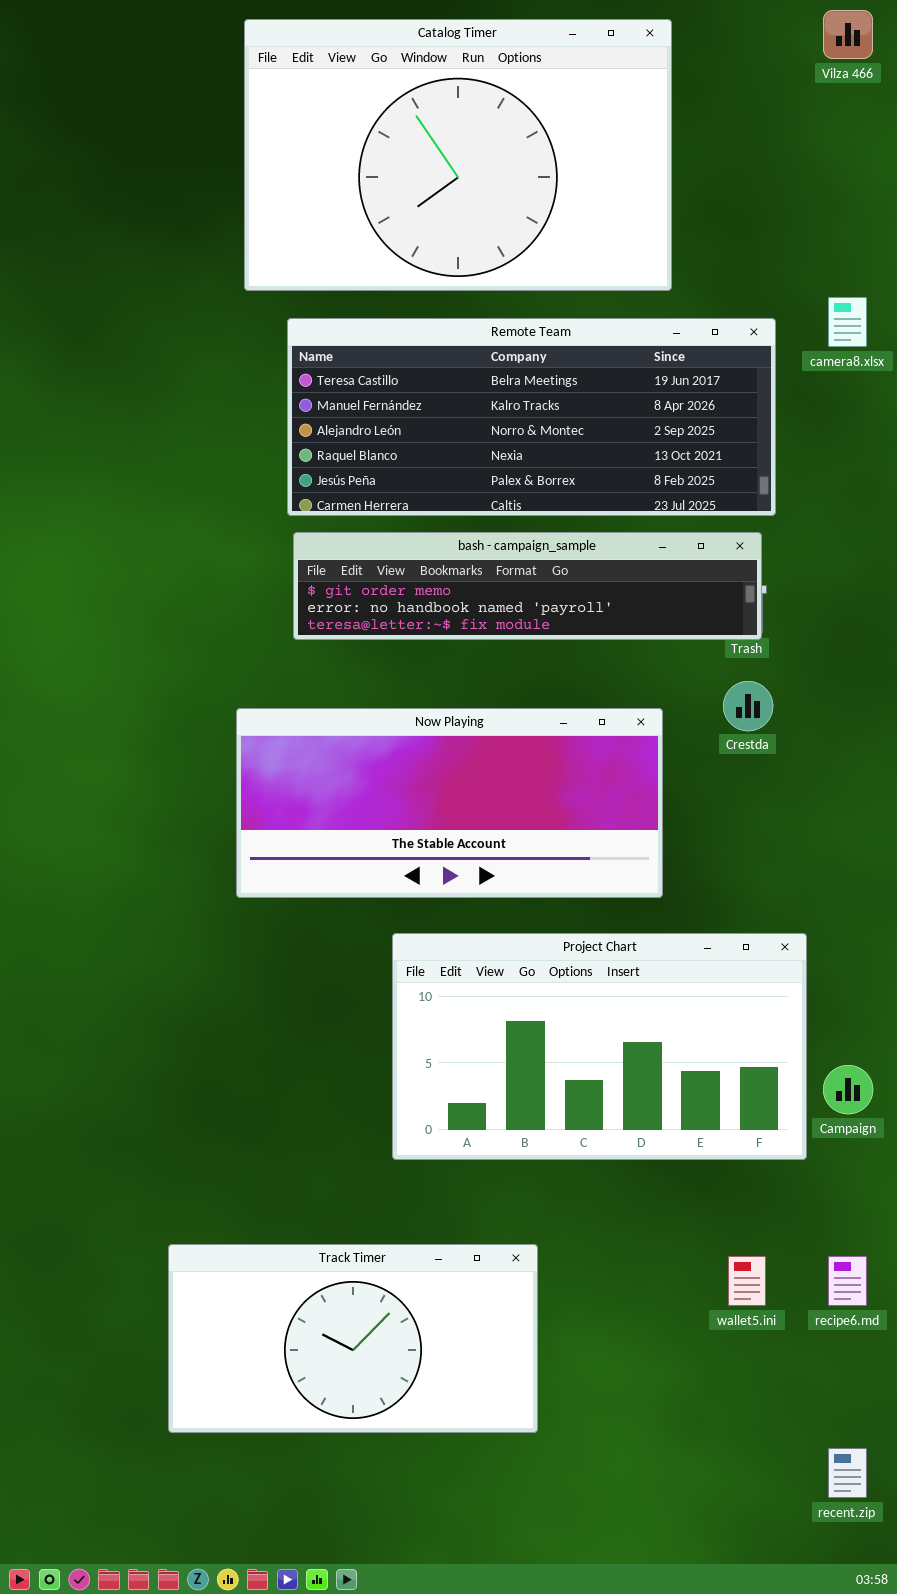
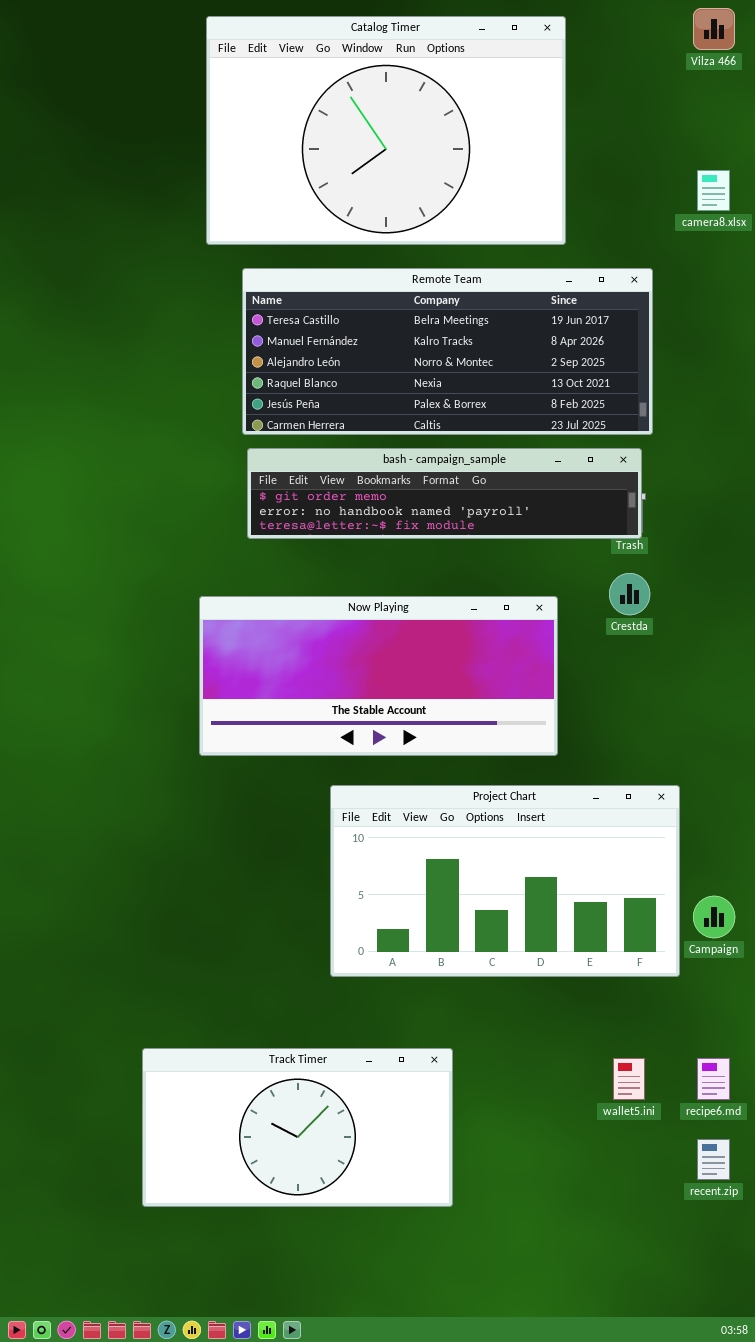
camera8.xlsx: [828,297,867,347] -> [697,170,730,211], moved
recent.zip: [828,1448,867,1498] -> [697,1139,730,1180], moved

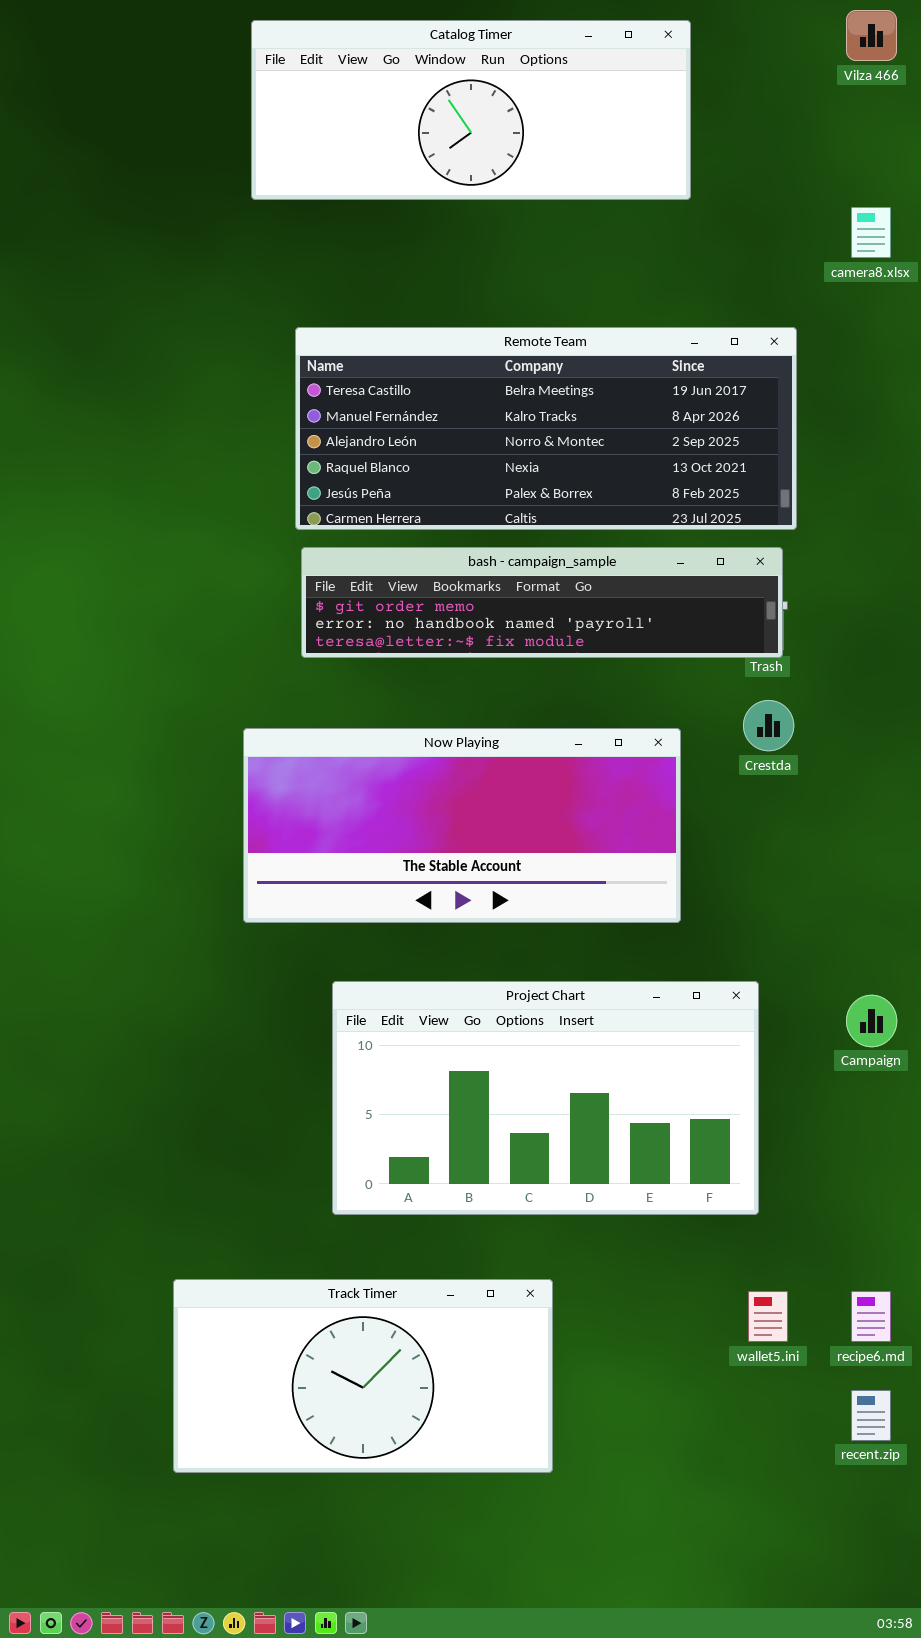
Catalog Timer: [206,16,566,245] -> [251,20,691,200], resized
Project Chart: [330,785,680,977] -> [332,981,759,1215], moved
Campaign: [693,896,735,938] -> [846,995,897,1047], moved

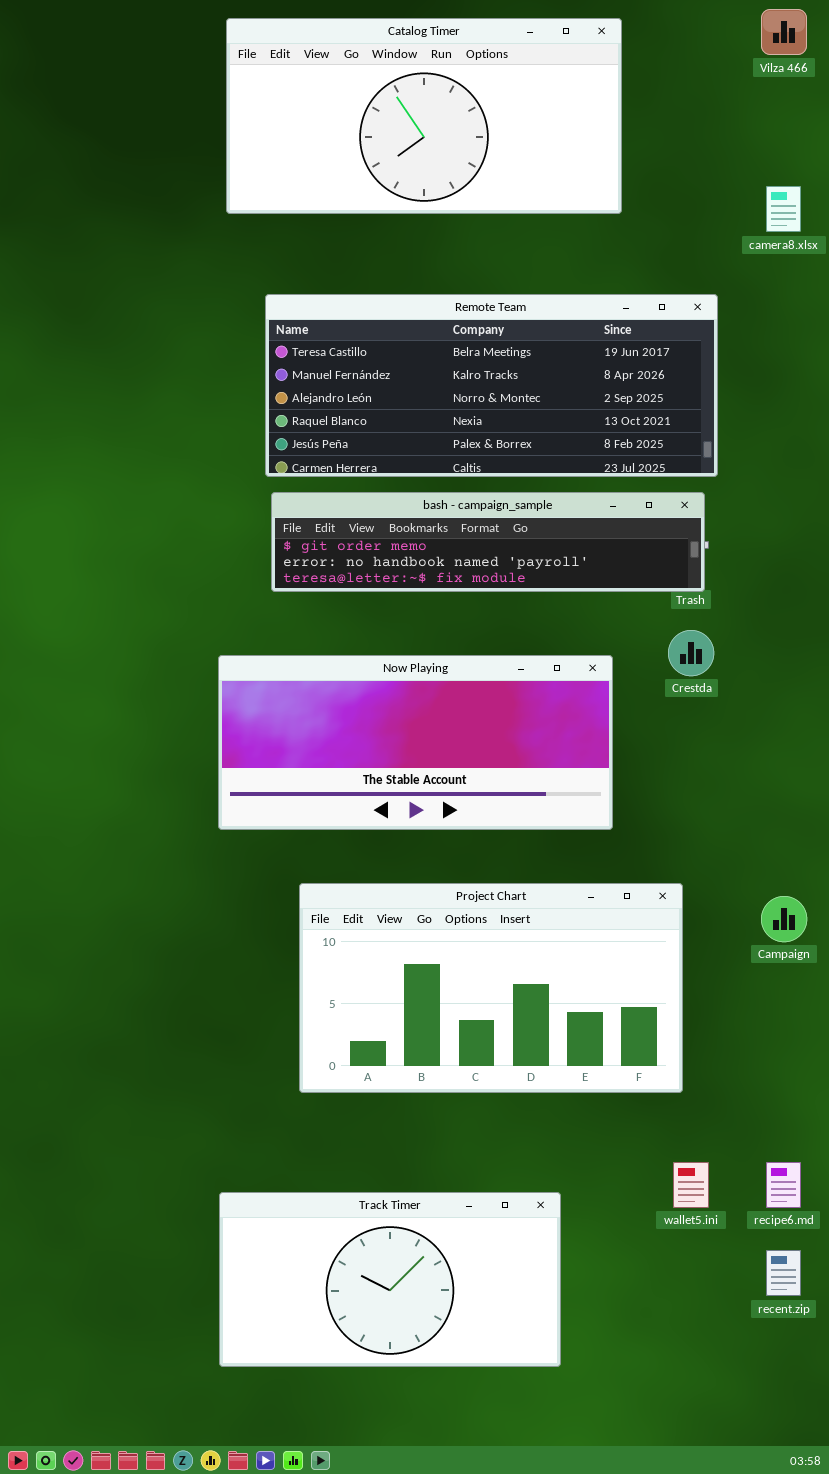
Catalog Timer: [251,20,691,200] -> [226,18,622,214], resized
Track Timer: [173,1279,553,1473] -> [219,1192,561,1367], moved

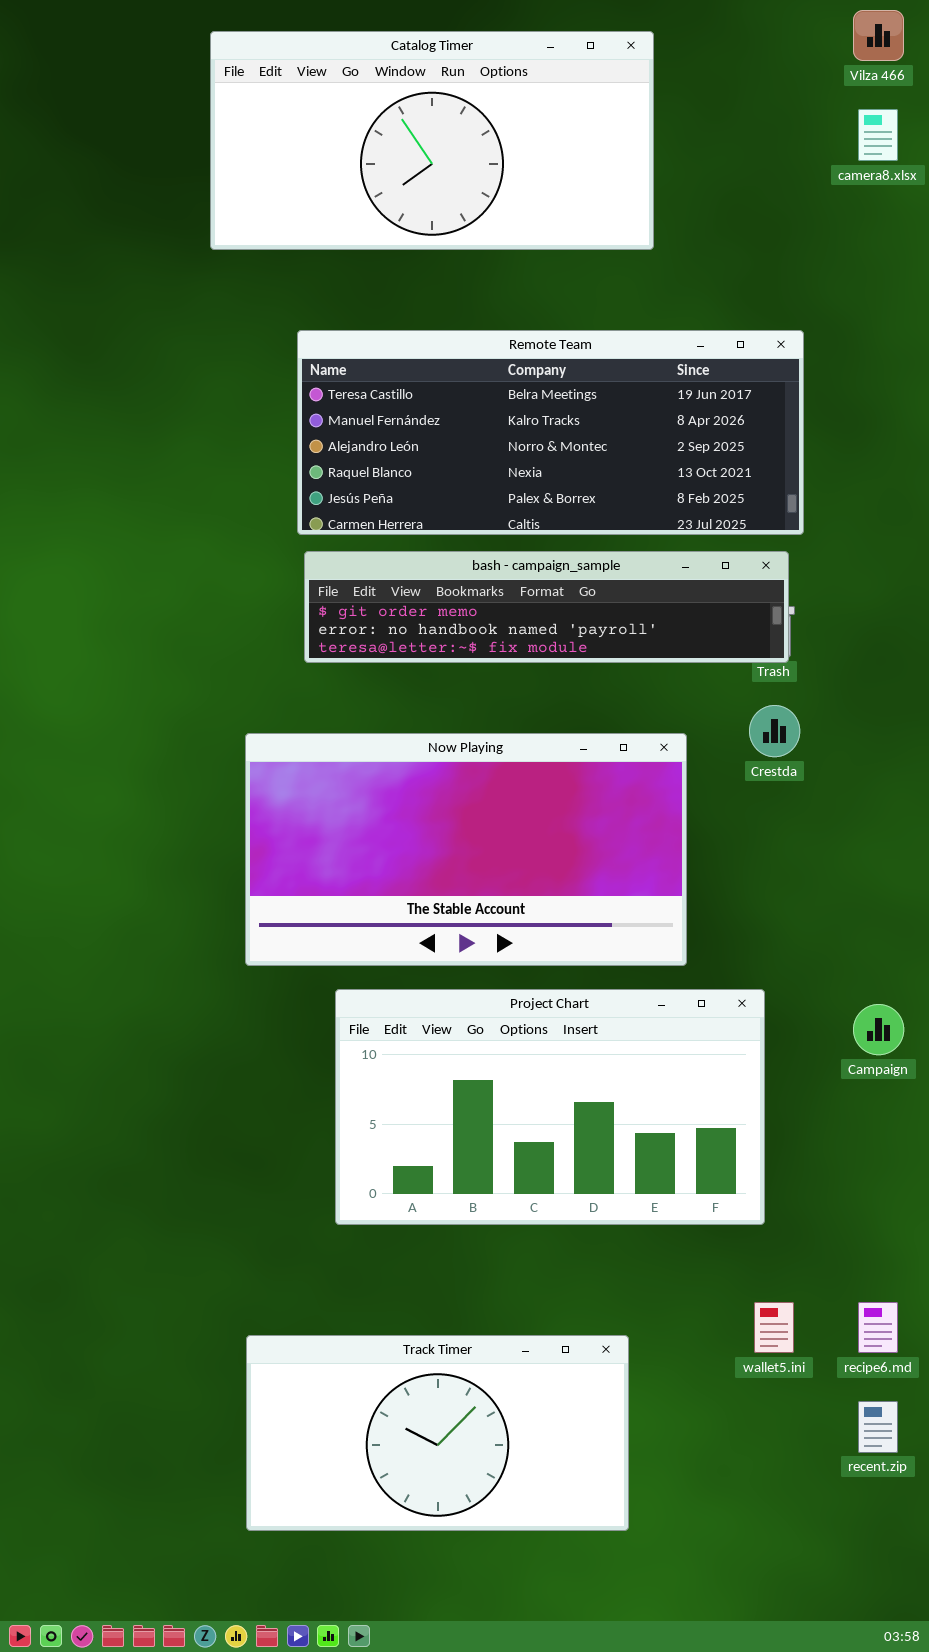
Catalog Timer: [226,18,622,214] -> [210,31,654,250], moved
camera8.xlsx: [766,186,801,232] -> [858,109,898,161], moved
Now Playing: [218,655,613,830] -> [245,733,687,966], resized

